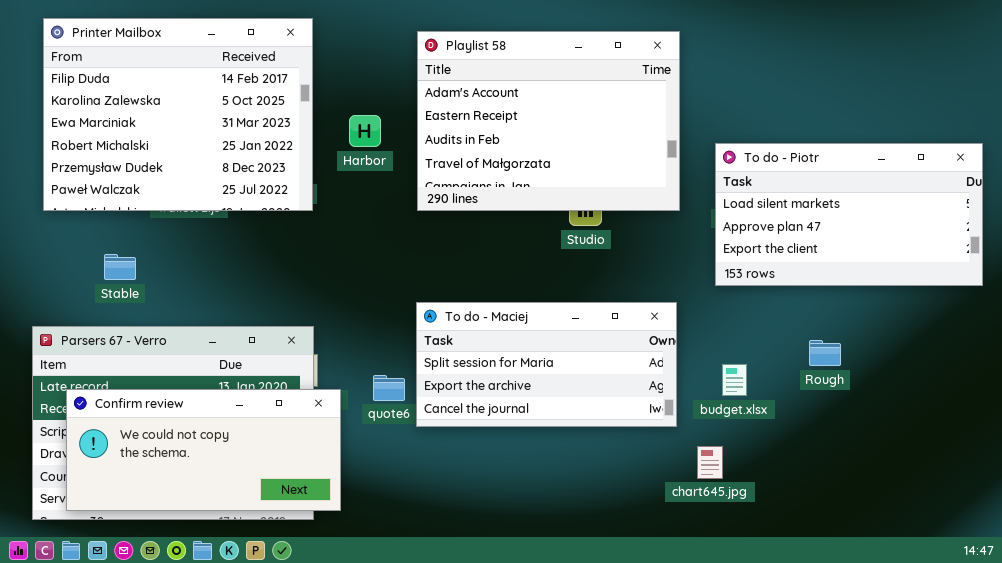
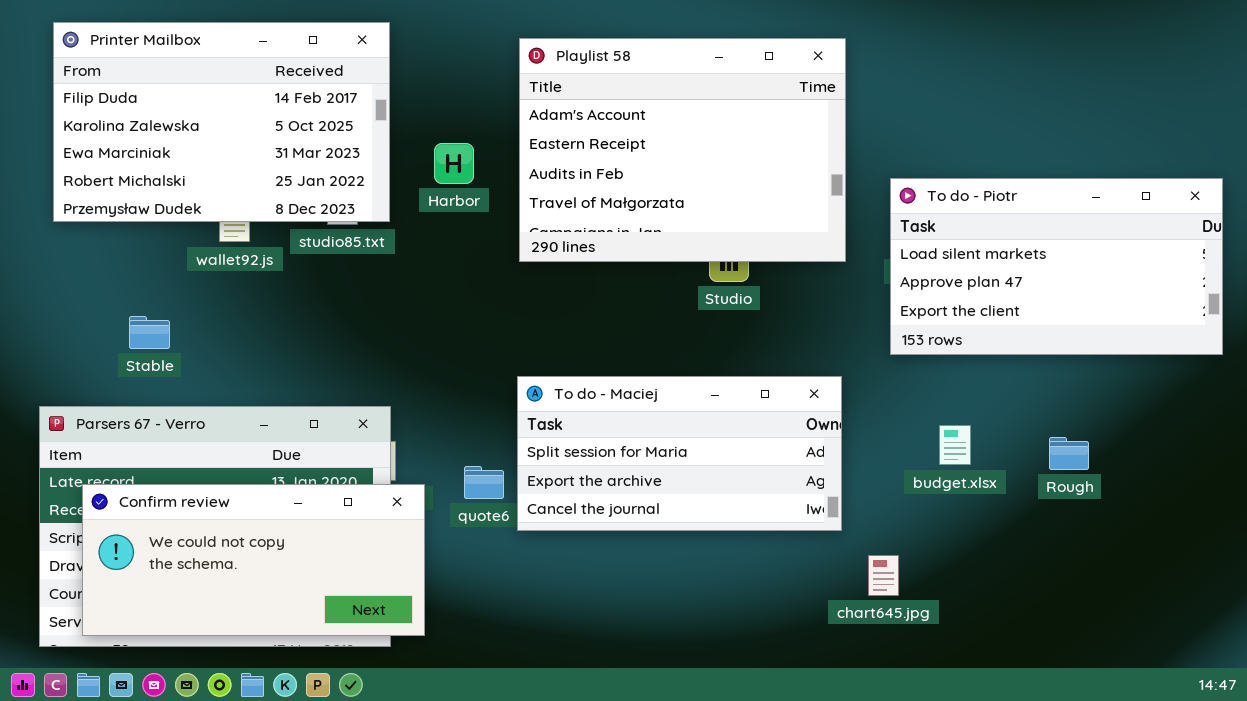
Printer Mailbox: [43,18,313,211] -> [53,22,390,222], resized
Rough: [809,340,841,366] -> [1049,437,1089,470], moved
budget.xlsx: [722,364,747,396] -> [939,425,971,465], moved

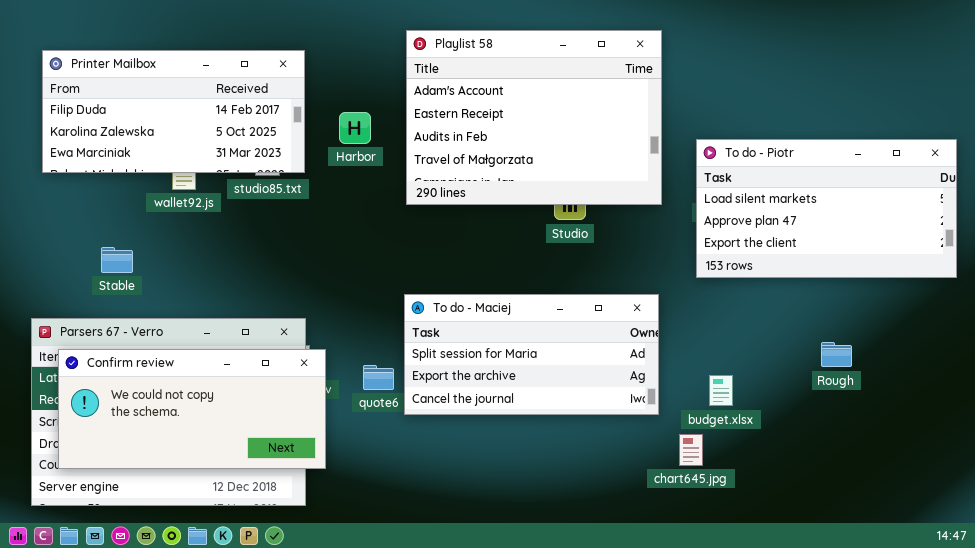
Printer Mailbox: [53,22,390,222] -> [42,50,305,173], resized
budget.xlsx: [939,425,971,465] -> [709,375,733,406], moved
Confirm review: [82,484,425,636] -> [58,349,326,469], moved

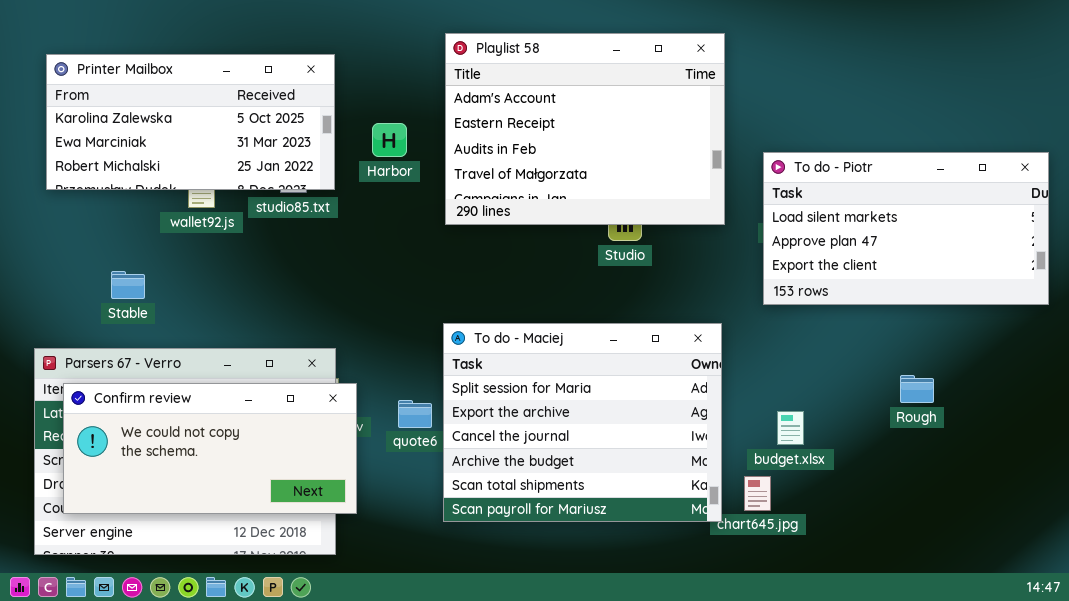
Printer Mailbox: [42,50,305,173] -> [46,54,335,190], scrolled down 1 row
To do - Maciej: [404,294,659,415] -> [443,323,722,522], resized

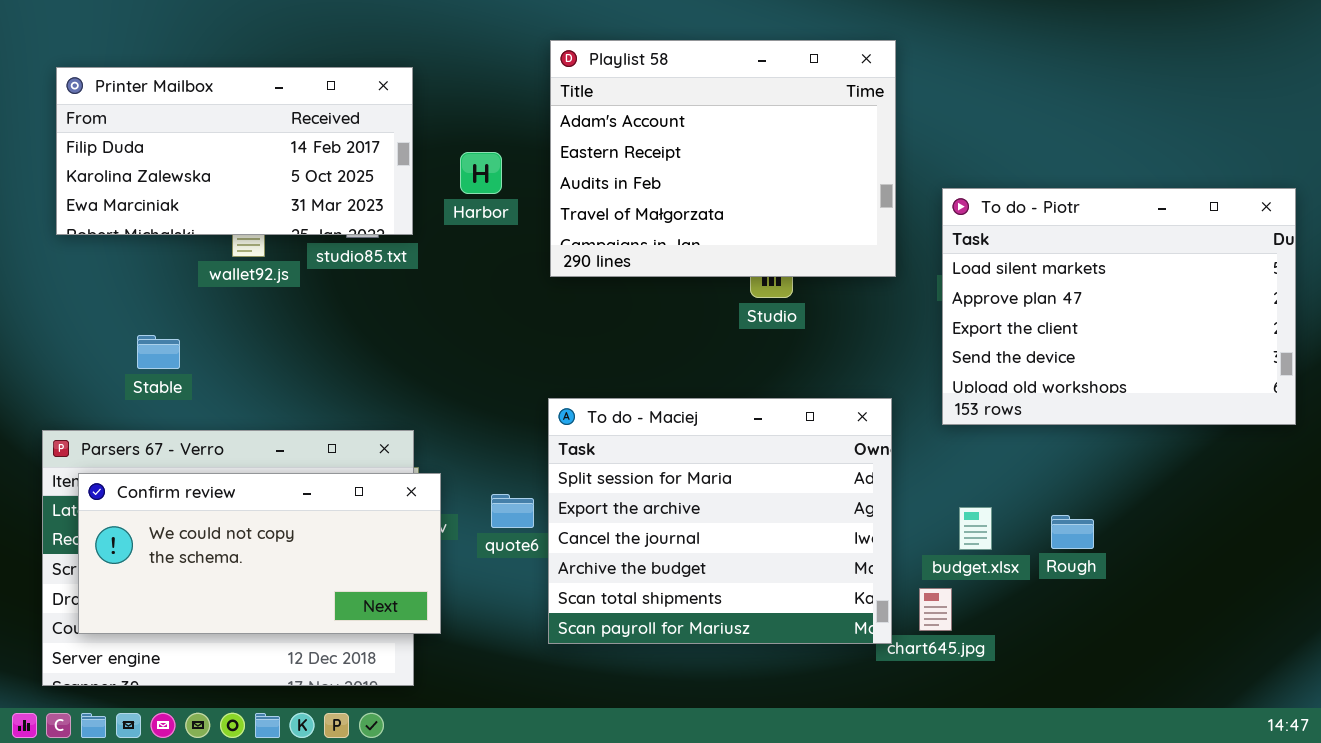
Printer Mailbox: [46,54,335,190] -> [56,67,413,235], scrolled up 1 row
To do - Piotr: [763,152,1049,305] -> [942,188,1296,425], resized
Rough: [900,375,934,403] -> [1051,515,1094,549], moved

